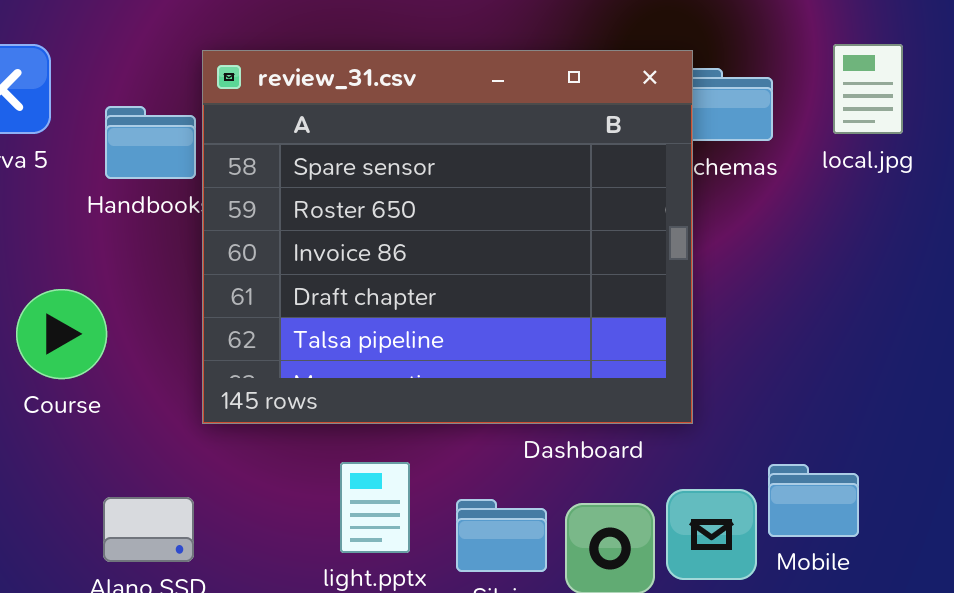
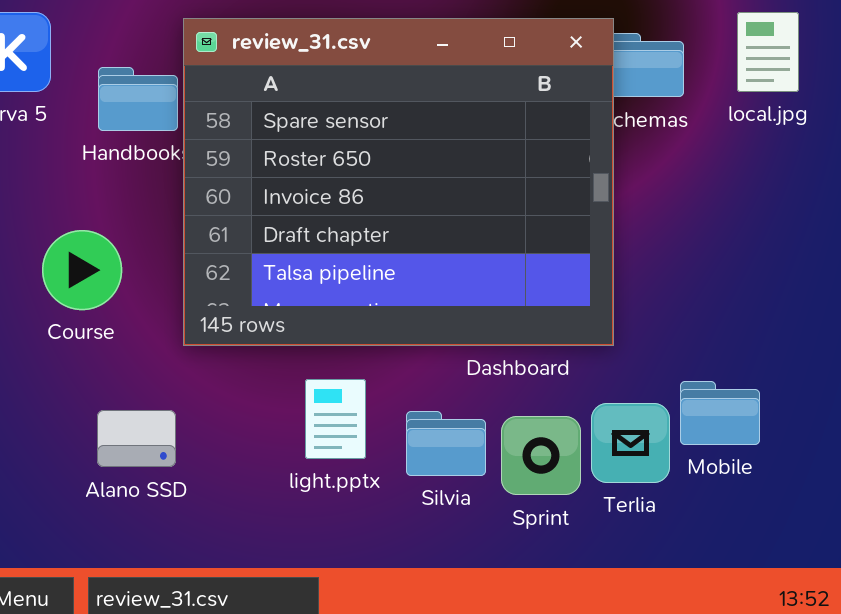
Course: [16,289,107,379] -> [42,230,122,310], moved

